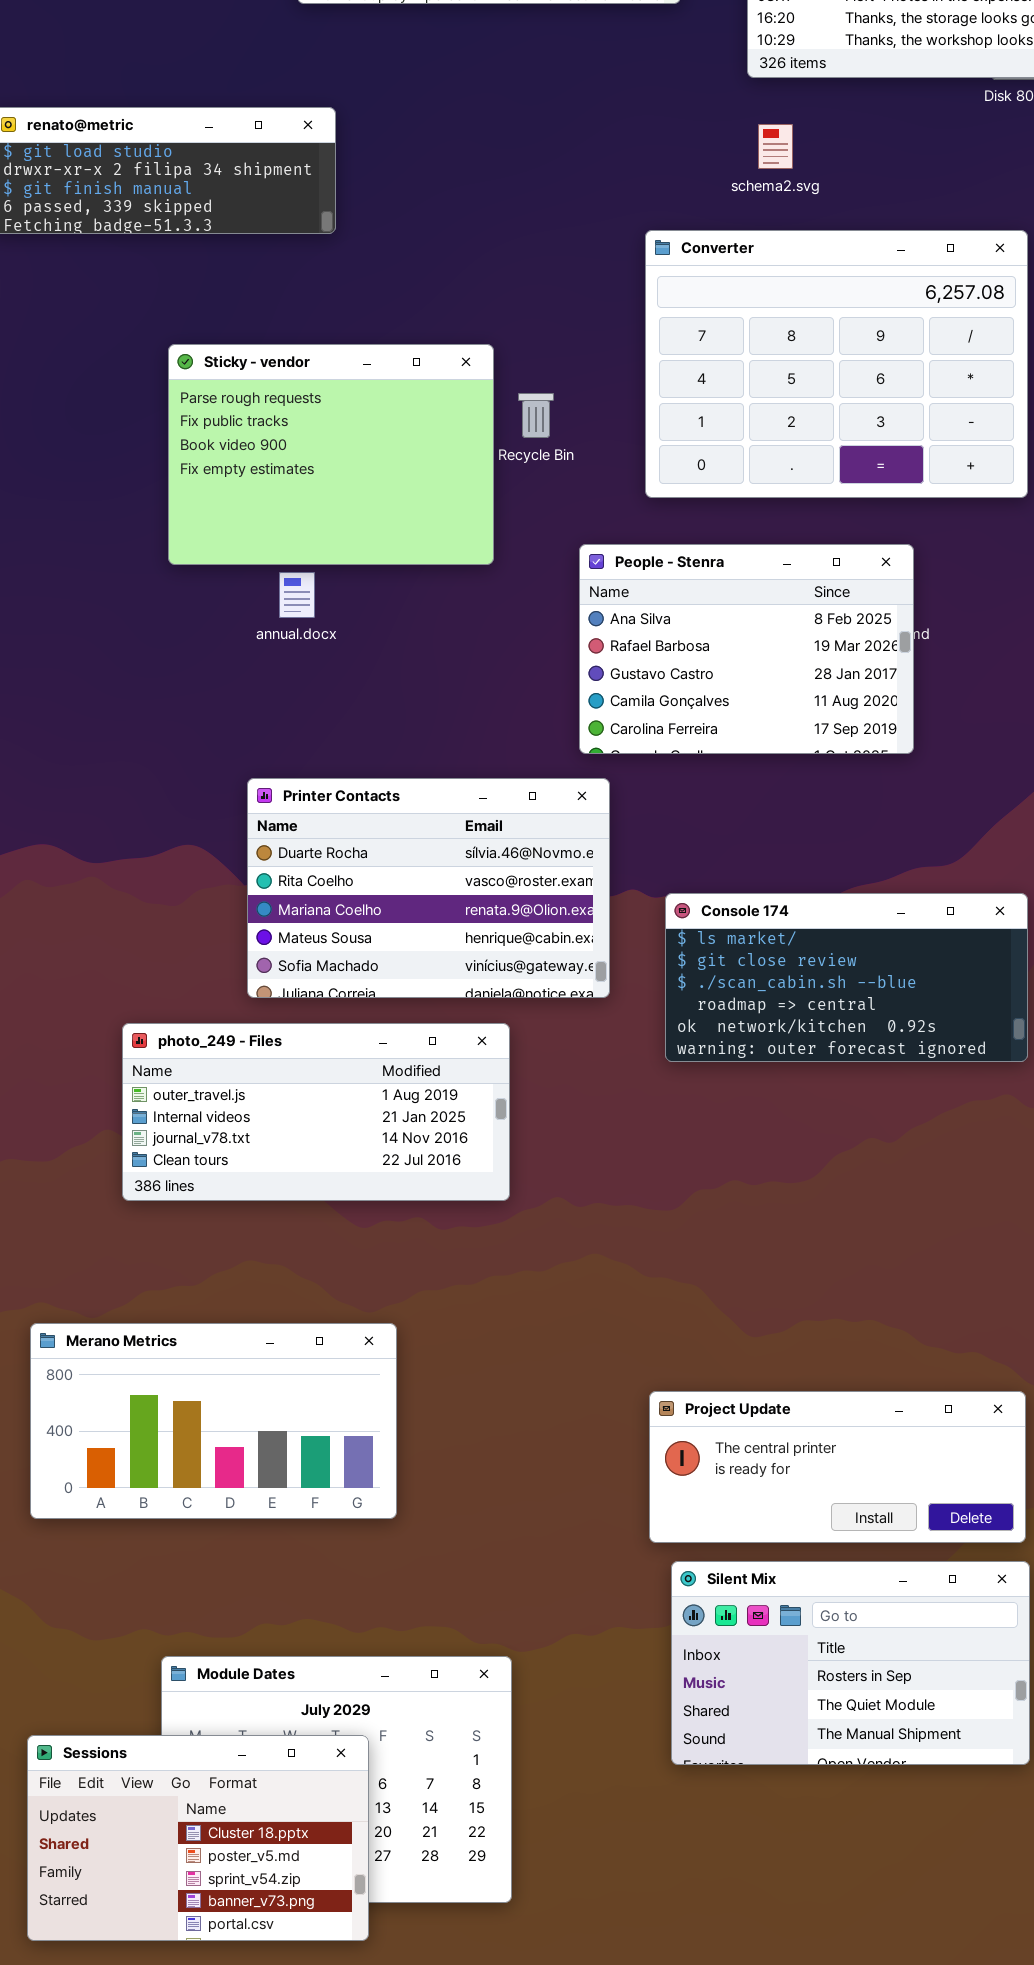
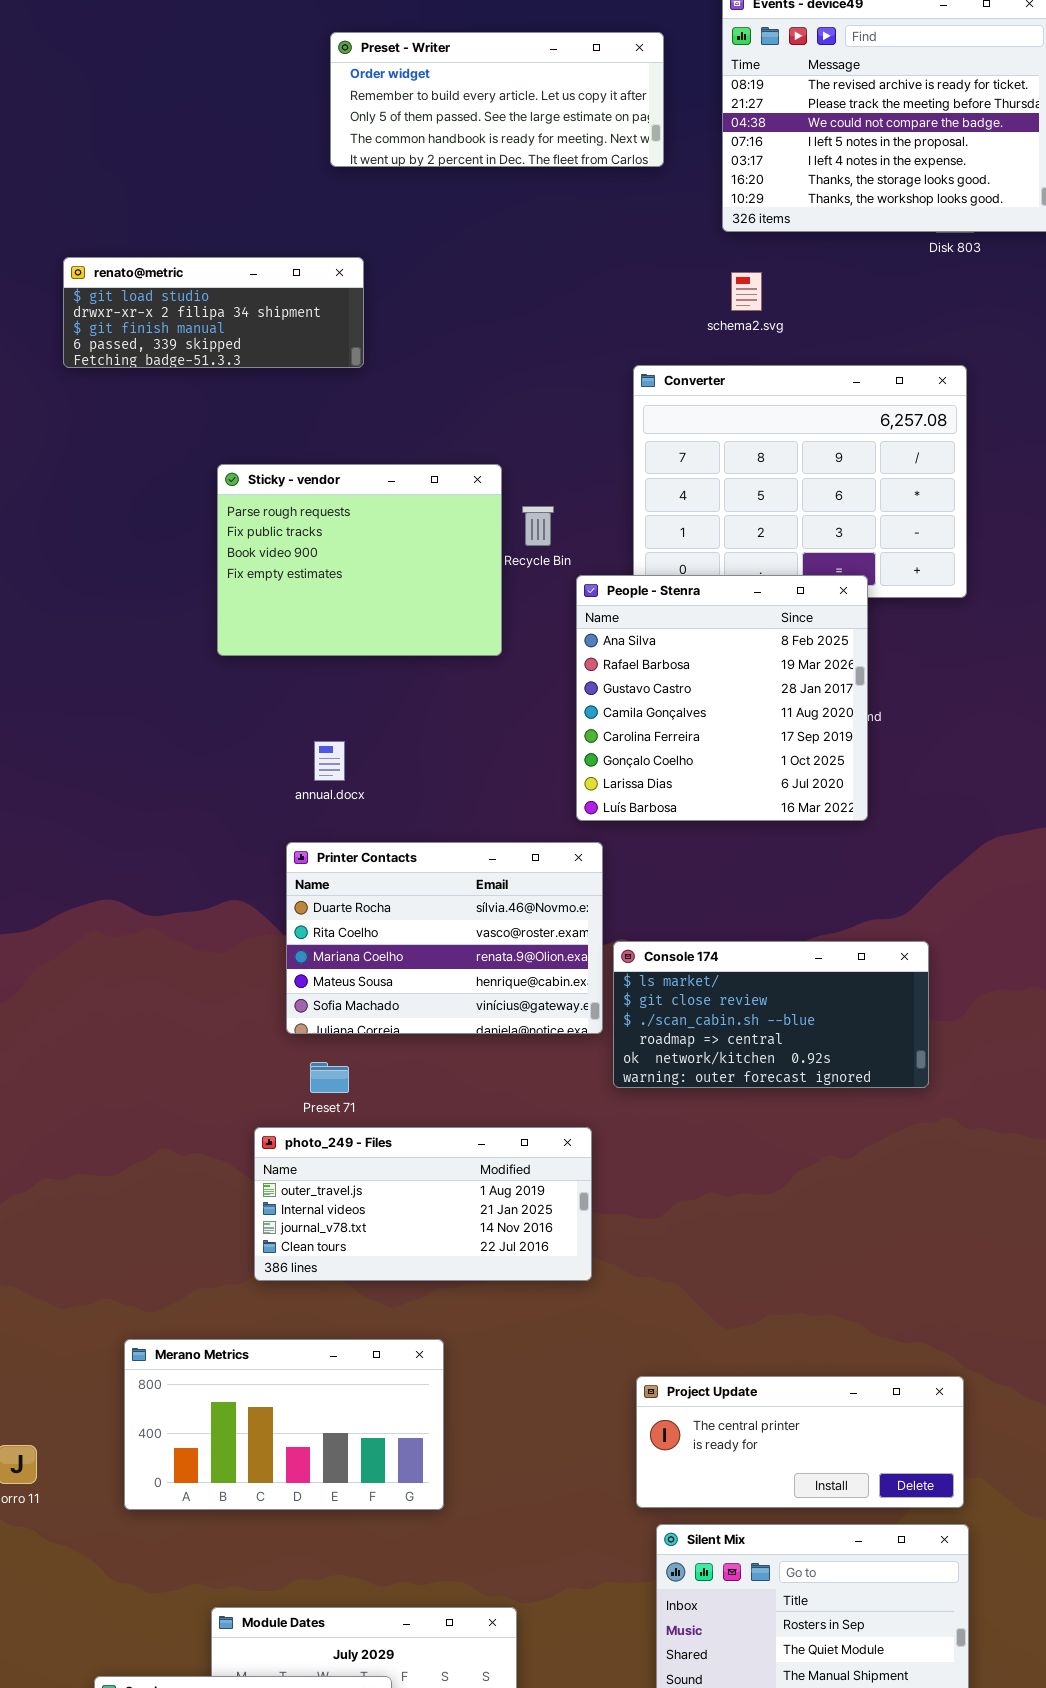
People - Stenra: [579,544,914,754] -> [576,575,868,821], resized
annual.docx: [279,572,315,618] -> [314,741,345,781], moved
Console 174: [665,893,1028,1062] -> [613,941,929,1088], moved
photo_249 - Files: [122,1023,510,1201] -> [254,1127,592,1281], moved
Merano Metrics: [30,1323,397,1519] -> [124,1339,444,1510], moved

